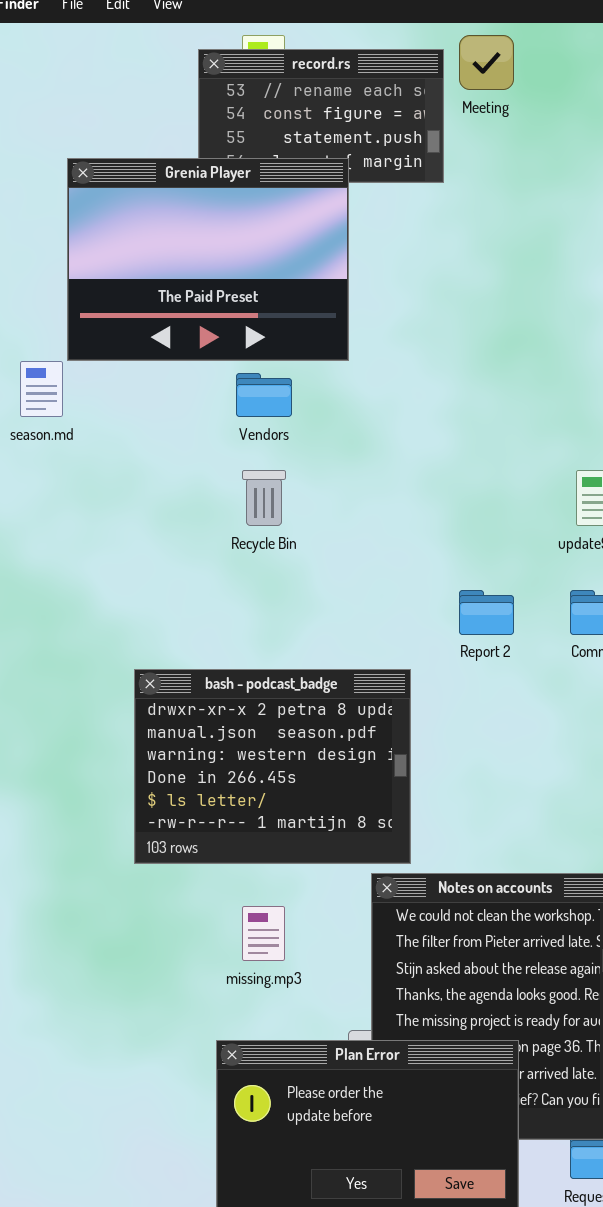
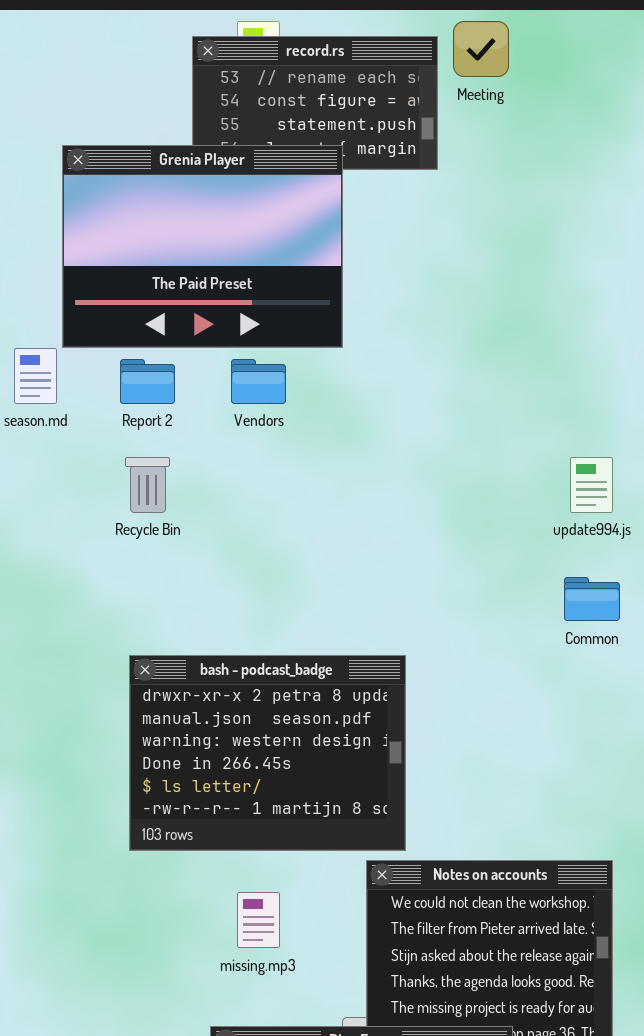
Recycle Bin: [242,470,286,526] -> [125,457,170,513], moved
Report 2: [459,590,514,635] -> [120,359,175,404], moved

